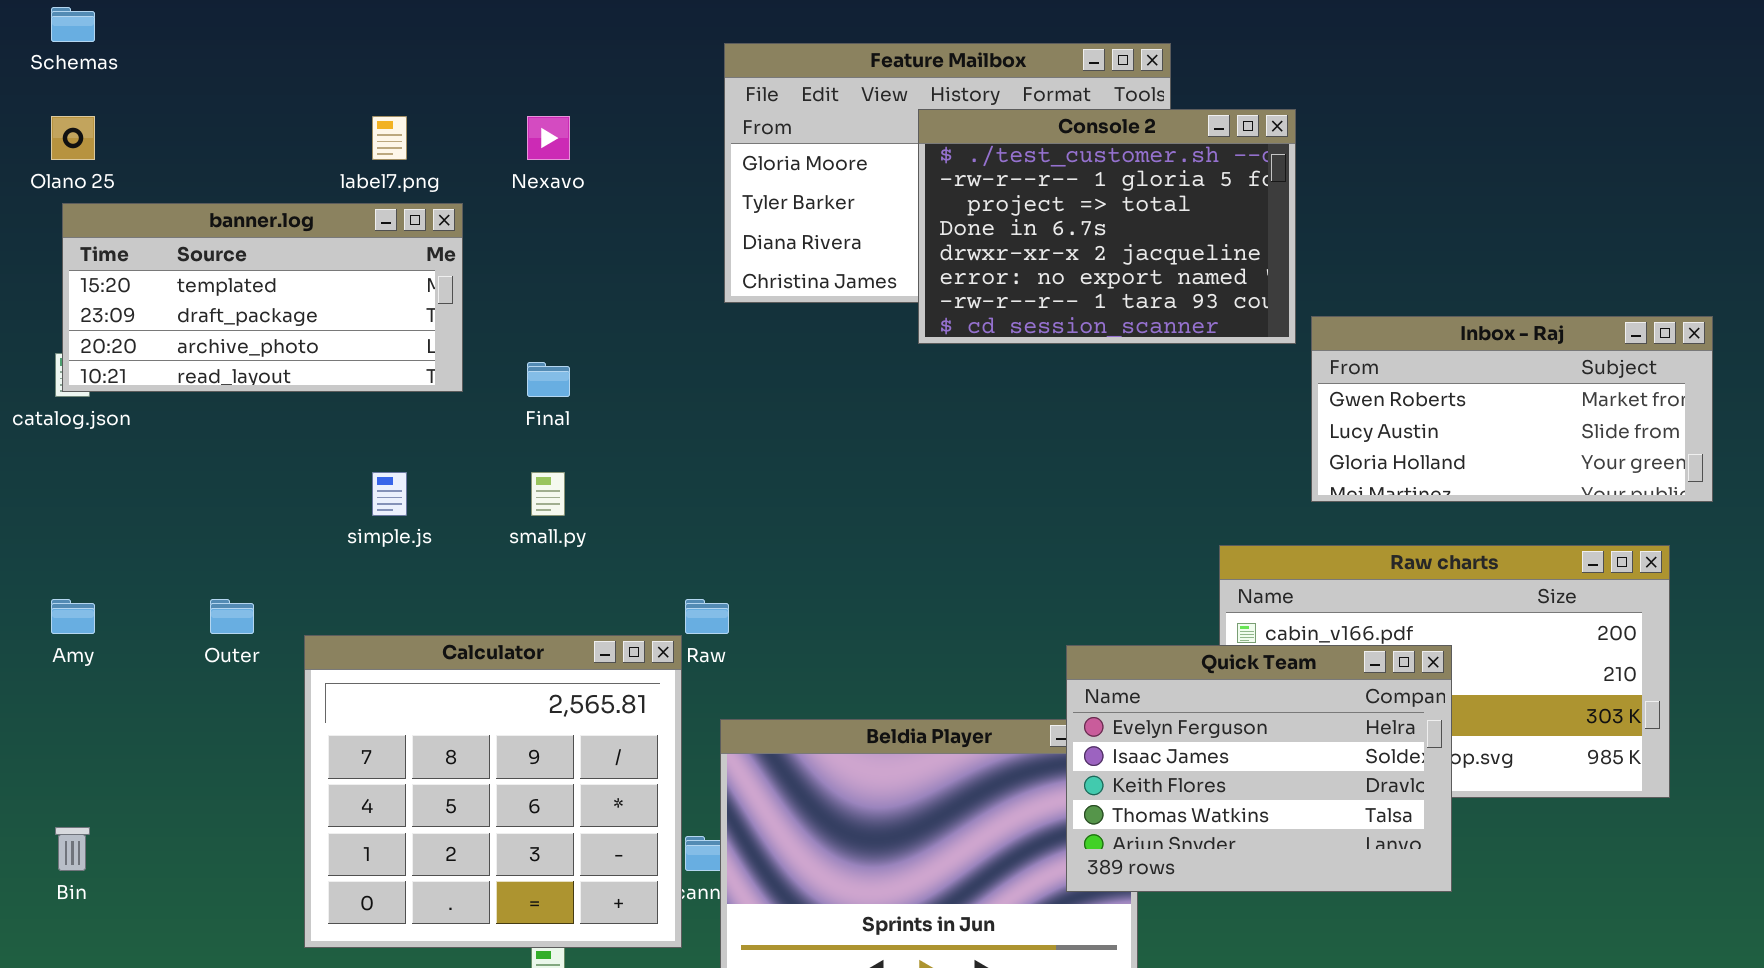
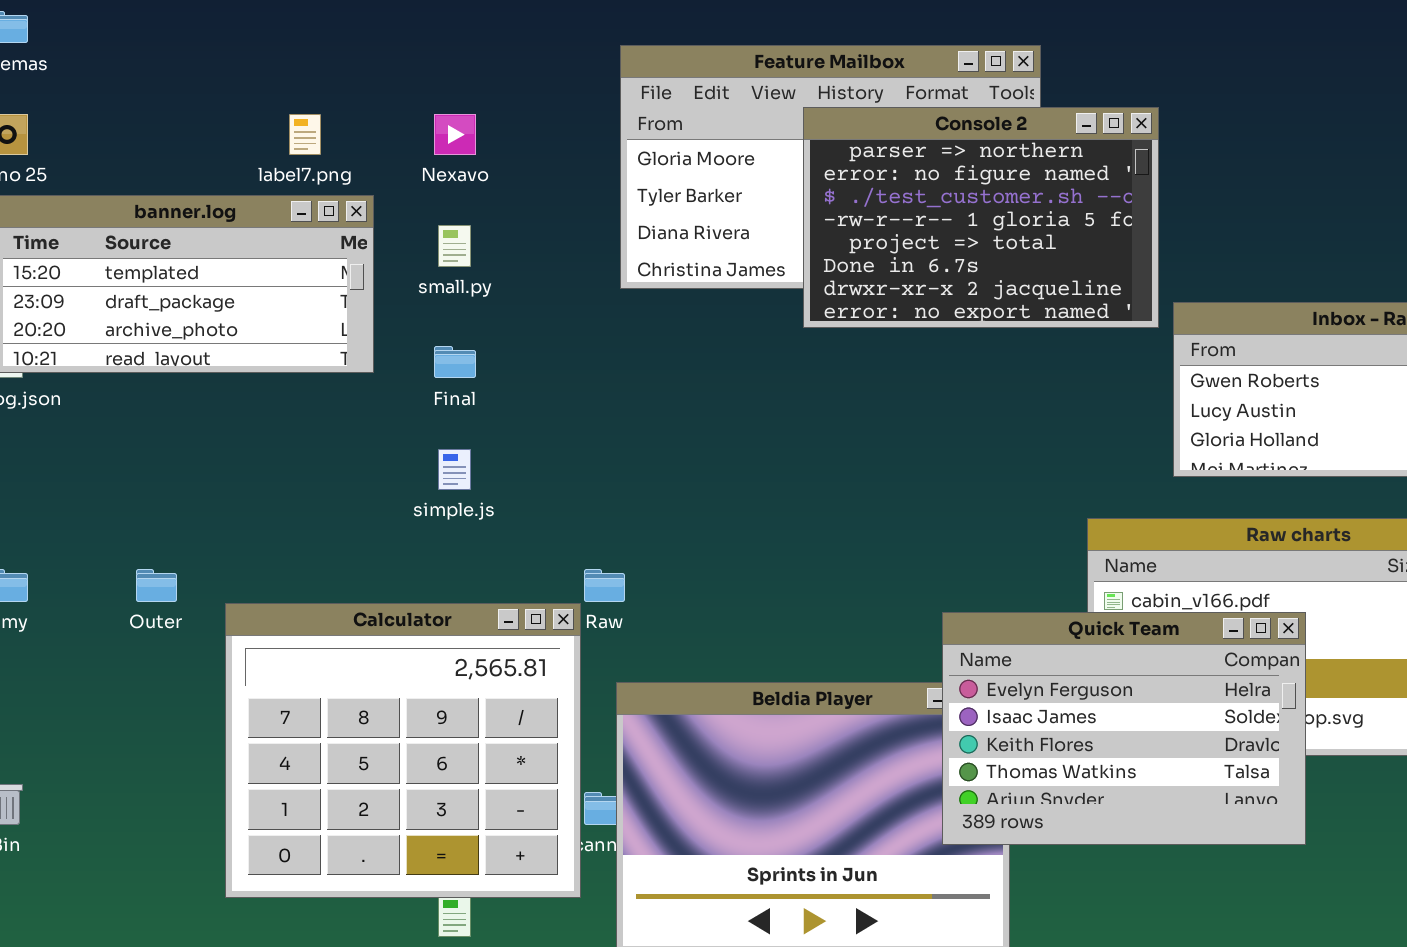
Console 2: [918,109,1296,344] -> [803,107,1159,328], scrolled up 2 rows
simple.js: [372,472,407,516] -> [438,449,471,490], moved
small.py: [531,472,565,516] -> [438,225,471,267], moved

